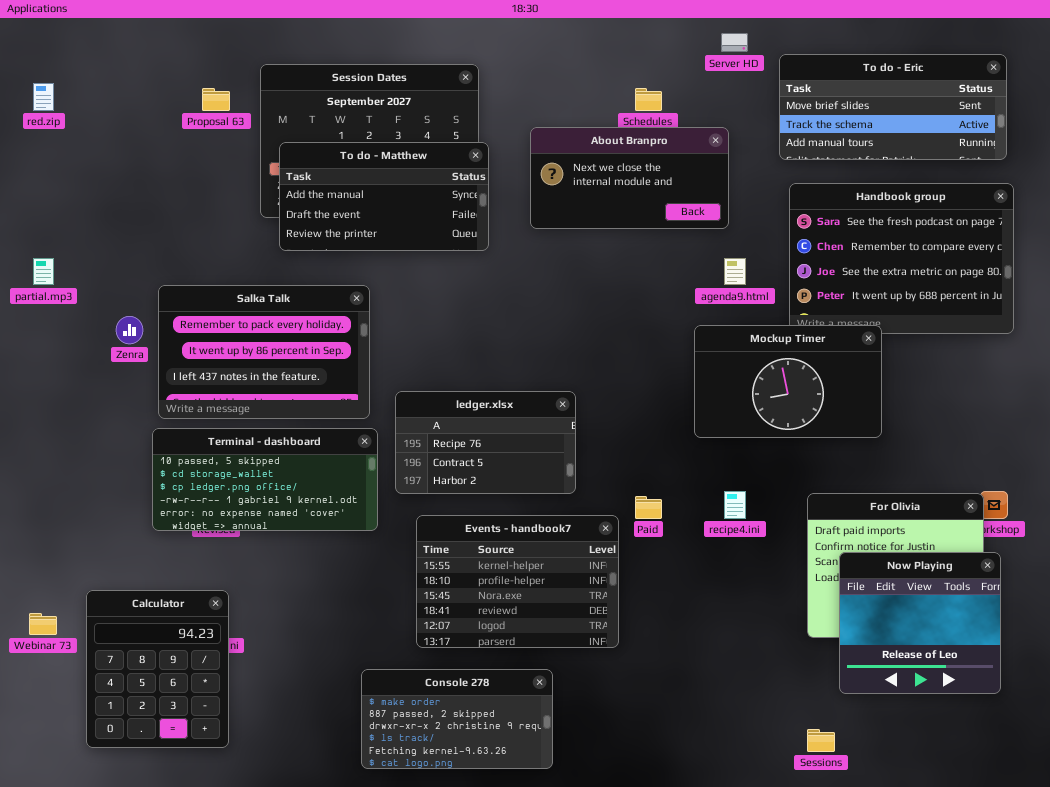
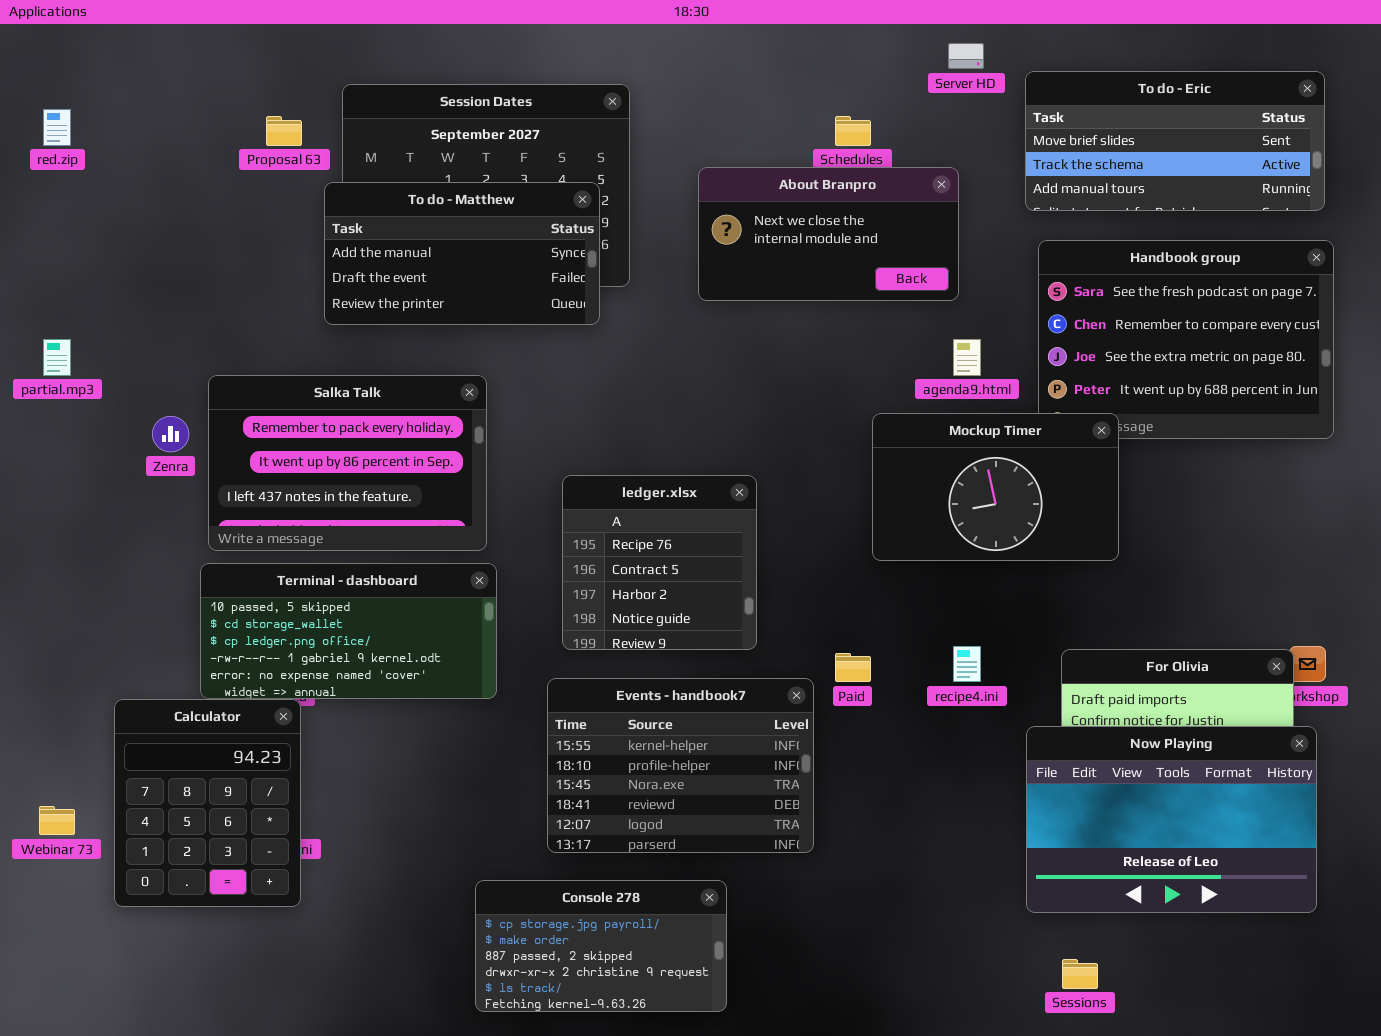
To do - Matthew: [279,142,489,251] -> [324,182,600,325], moved
Mockup Timer: [694,325,882,438] -> [872,413,1119,561], moved
ledger.xlsx: [395,391,576,494] -> [562,475,757,650], resized
Now Playing: [839,552,1001,694] -> [1026,726,1317,913], resized
Calculator: [86,590,229,748] -> [114,699,301,907], moved
Console 278: [361,669,553,769] -> [475,880,727,1012], scrolled up 1 row

